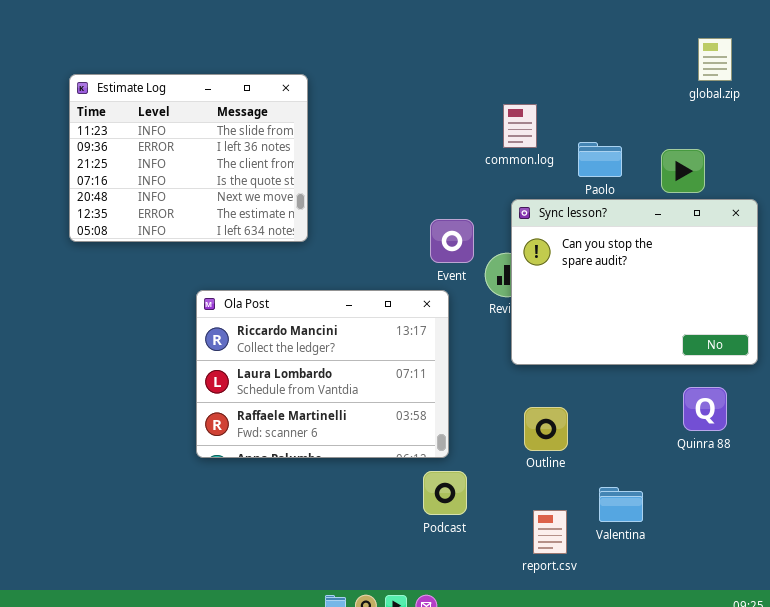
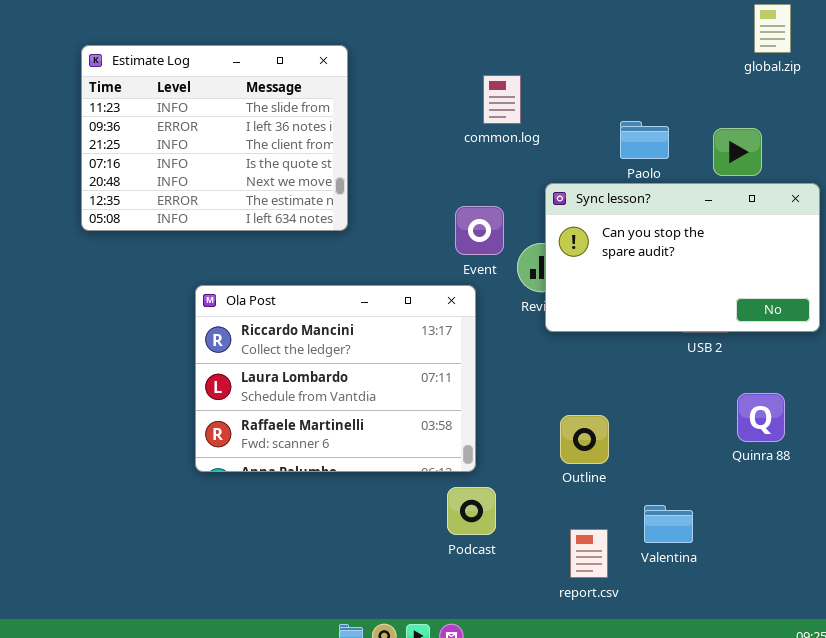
Estimate Log: [69,74,308,242] -> [81,45,348,231], moved
common.log: [503,104,537,148] -> [483,75,521,124], moved
Sync lesson?: [511,199,758,365] -> [545,183,820,332], resized

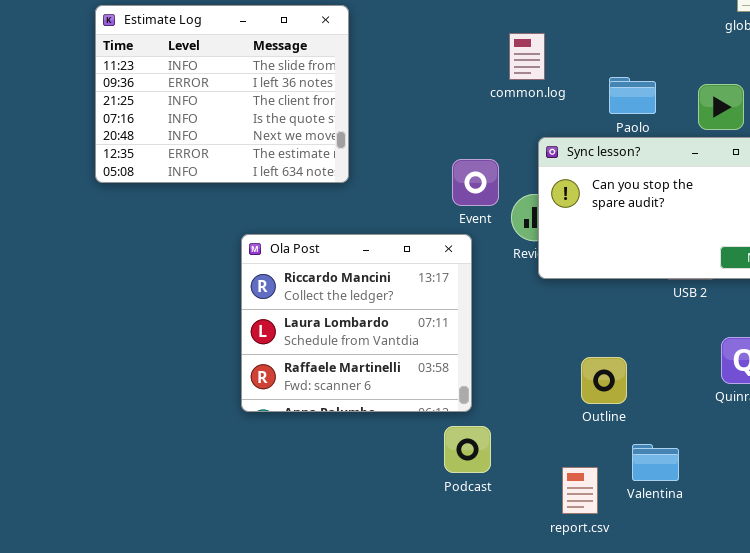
common.log: [483,75,521,124] -> [509,33,545,80], moved
Ola Post: [195,285,476,472] -> [241,234,472,412], resized
Outline: [560,415,609,464] -> [581,357,627,404], moved

